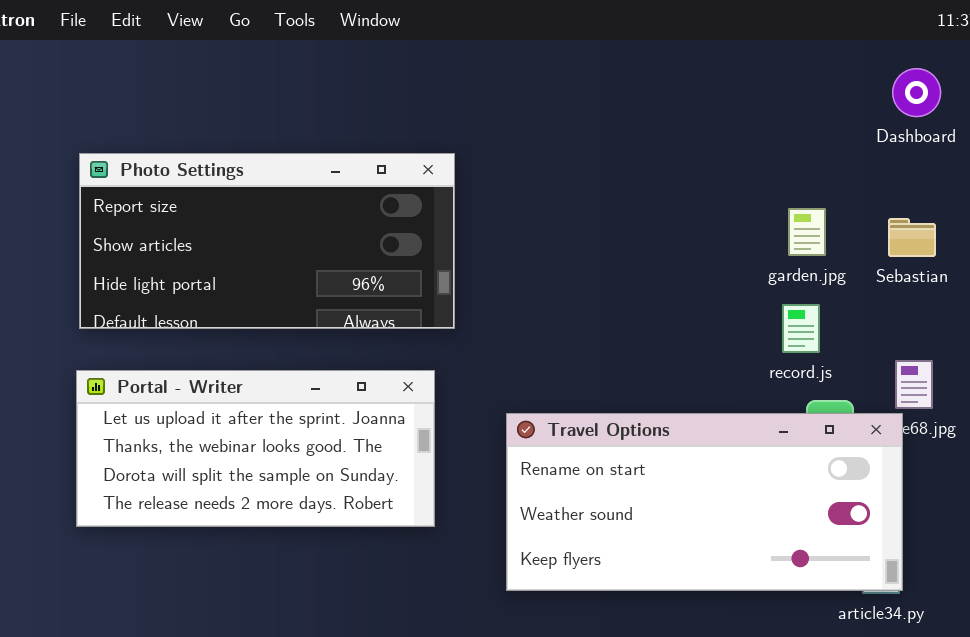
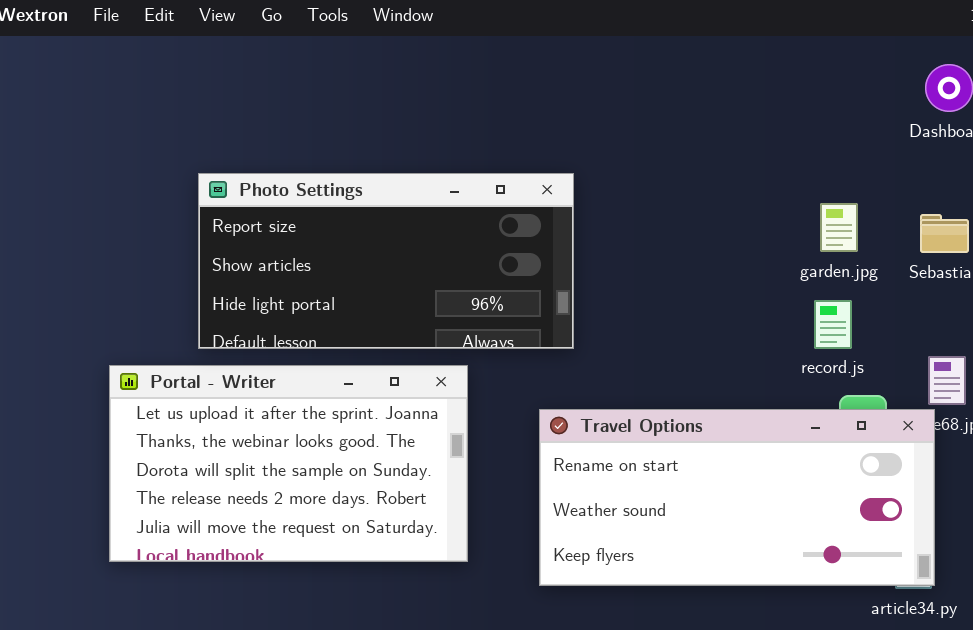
Photo Settings: [79,153,455,329] -> [198,173,574,349], moved
Portal - Writer: [76,370,435,527] -> [109,365,468,562], resized

